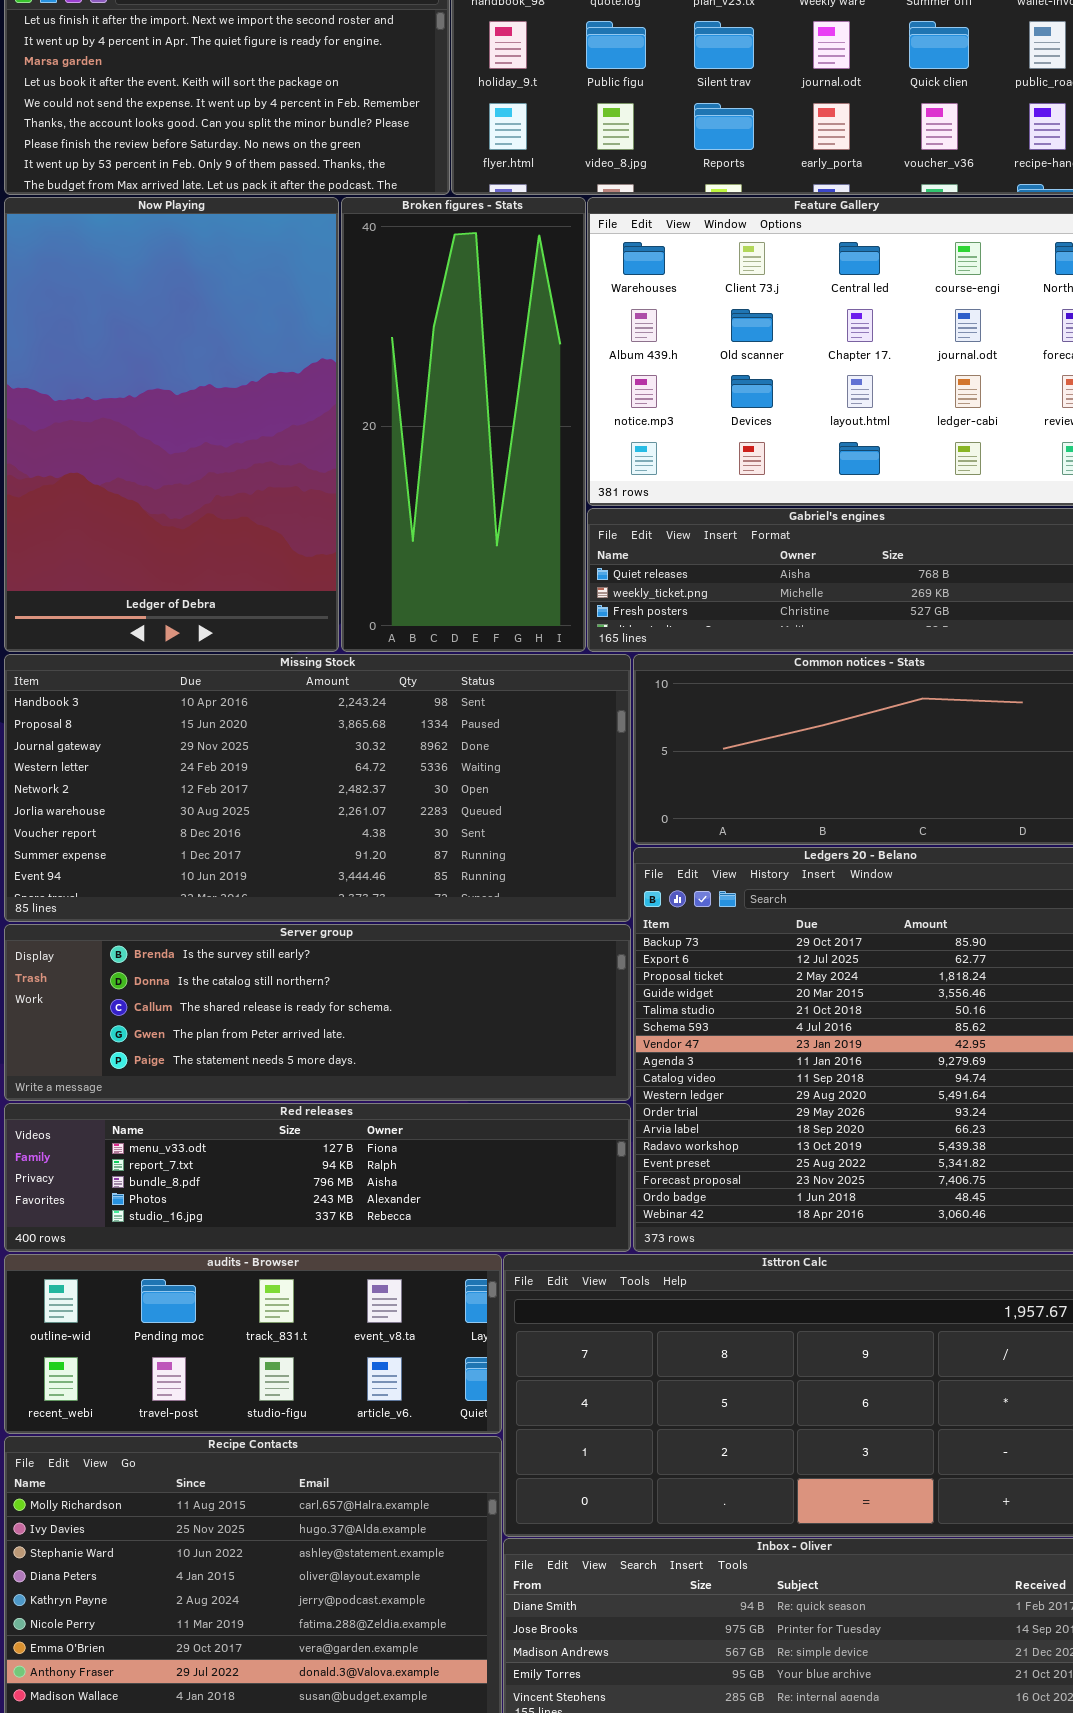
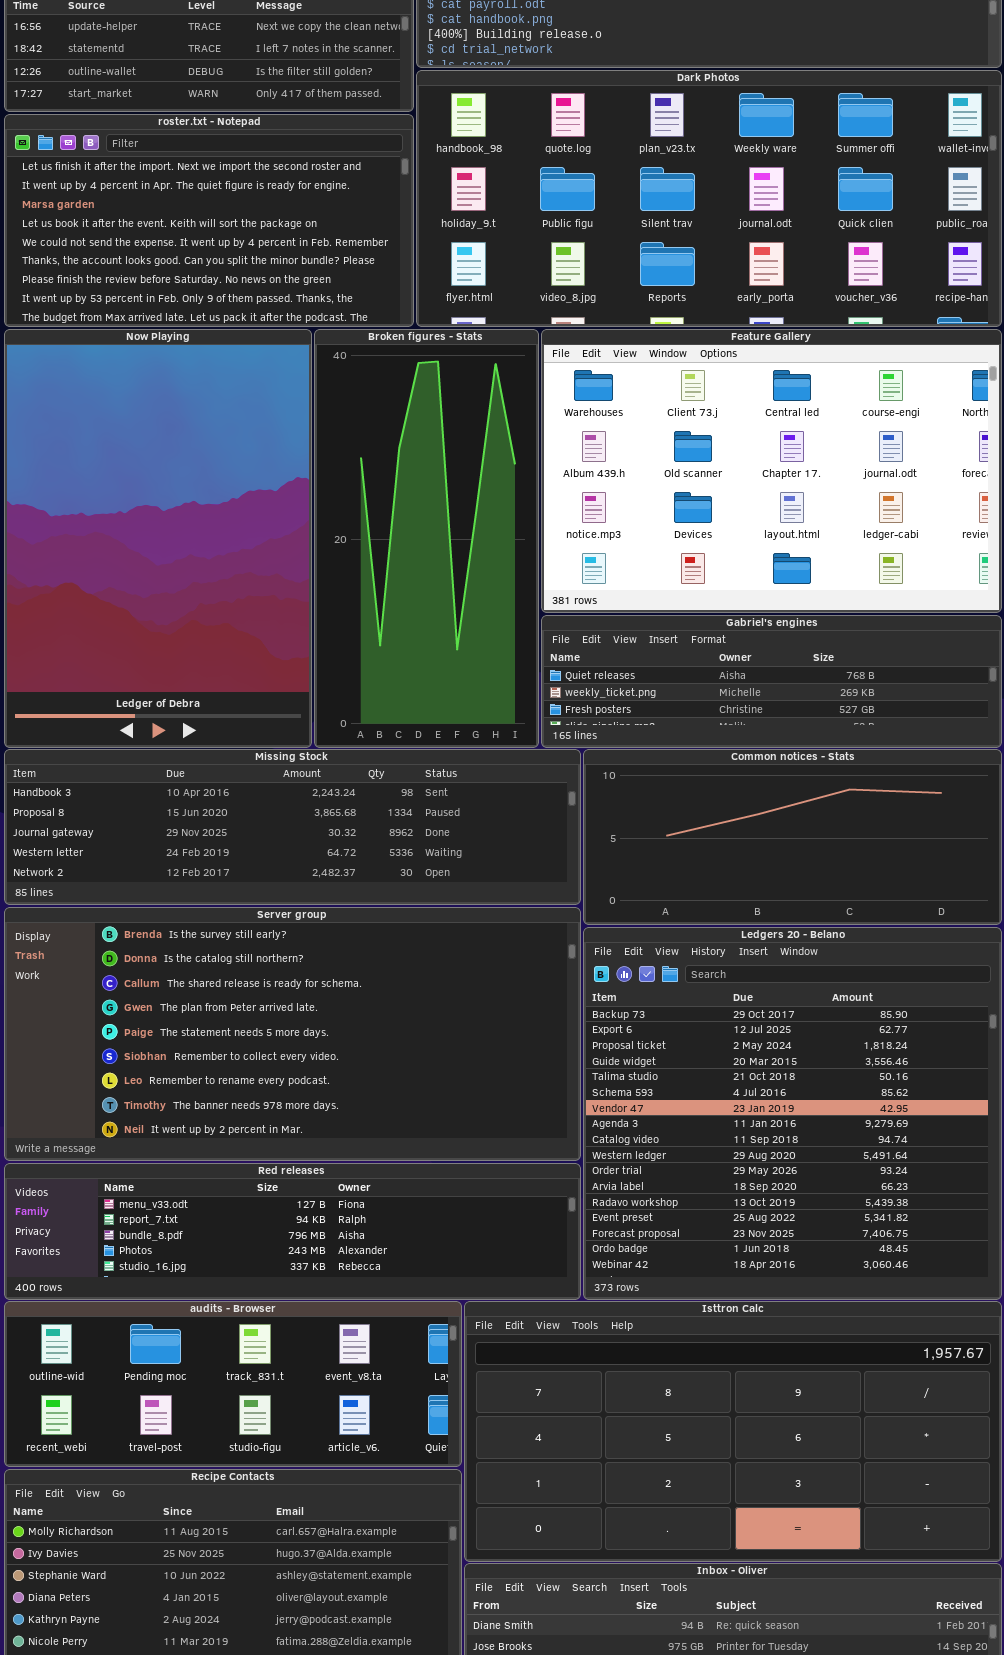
Missing Stock: [4,654,631,922] -> [4,749,581,905], resized
Server group: [4,924,631,1101] -> [4,907,581,1161], resized

